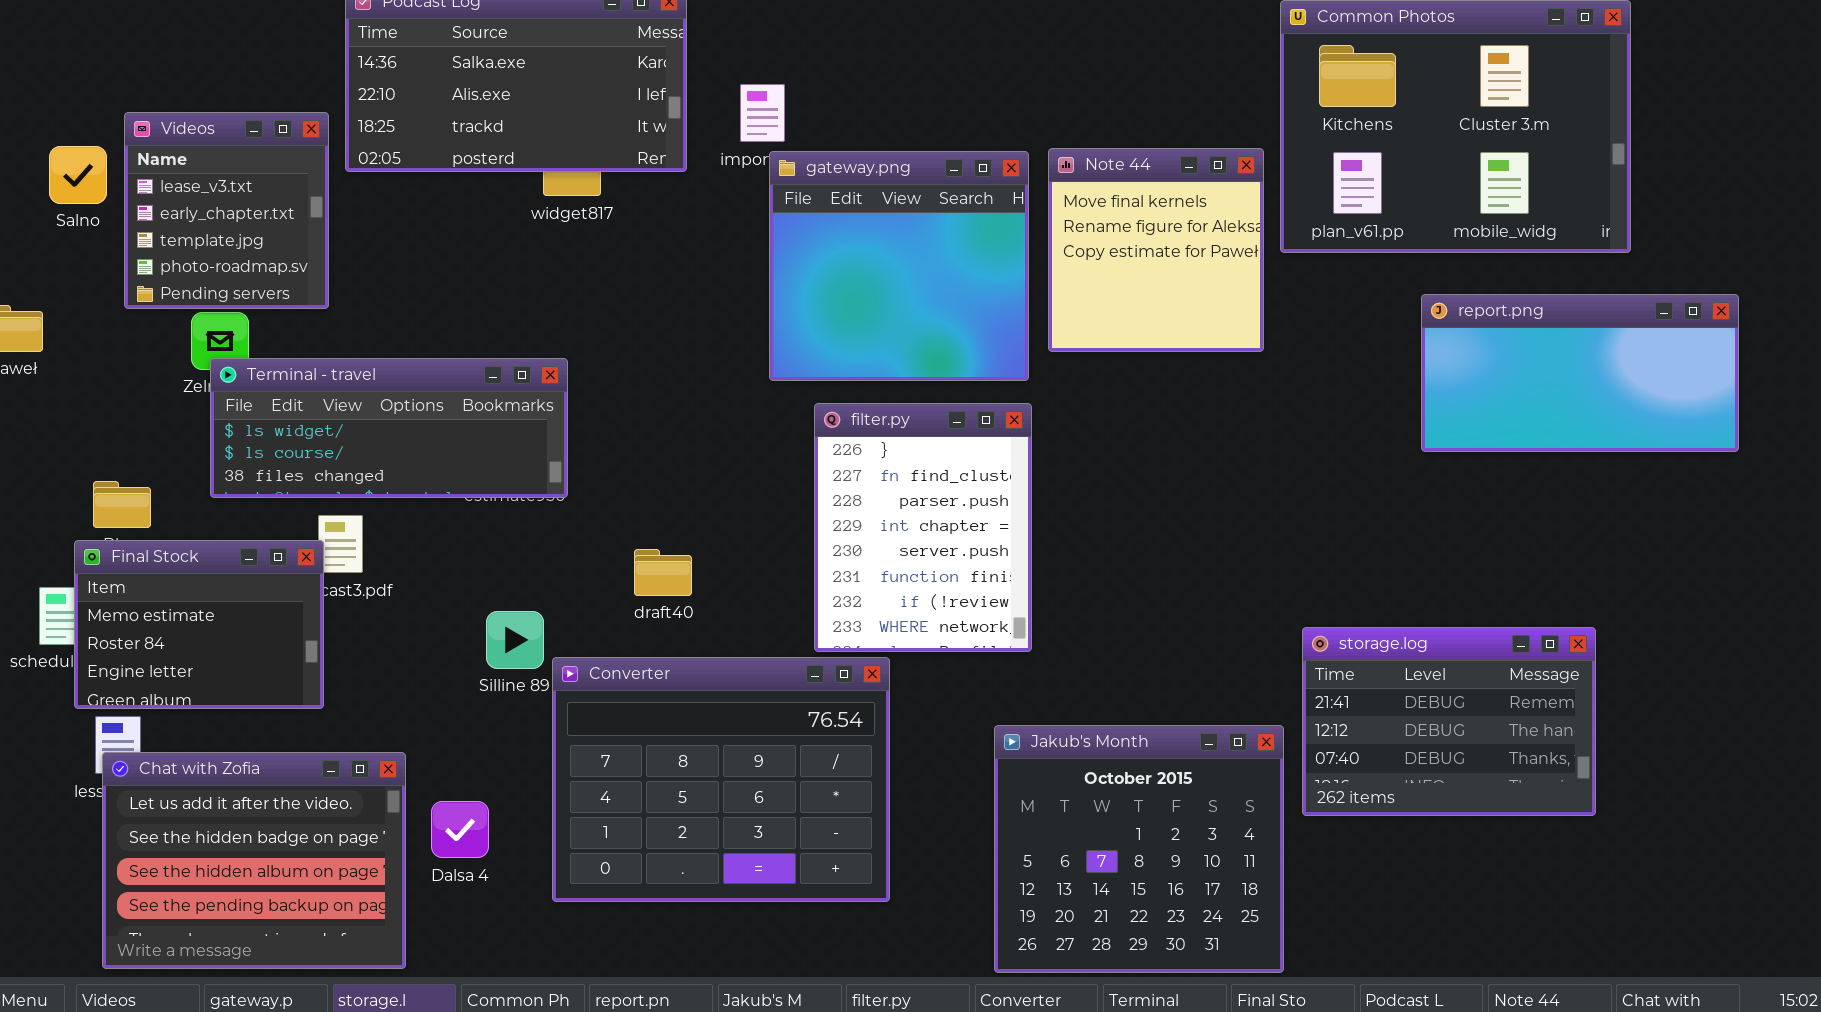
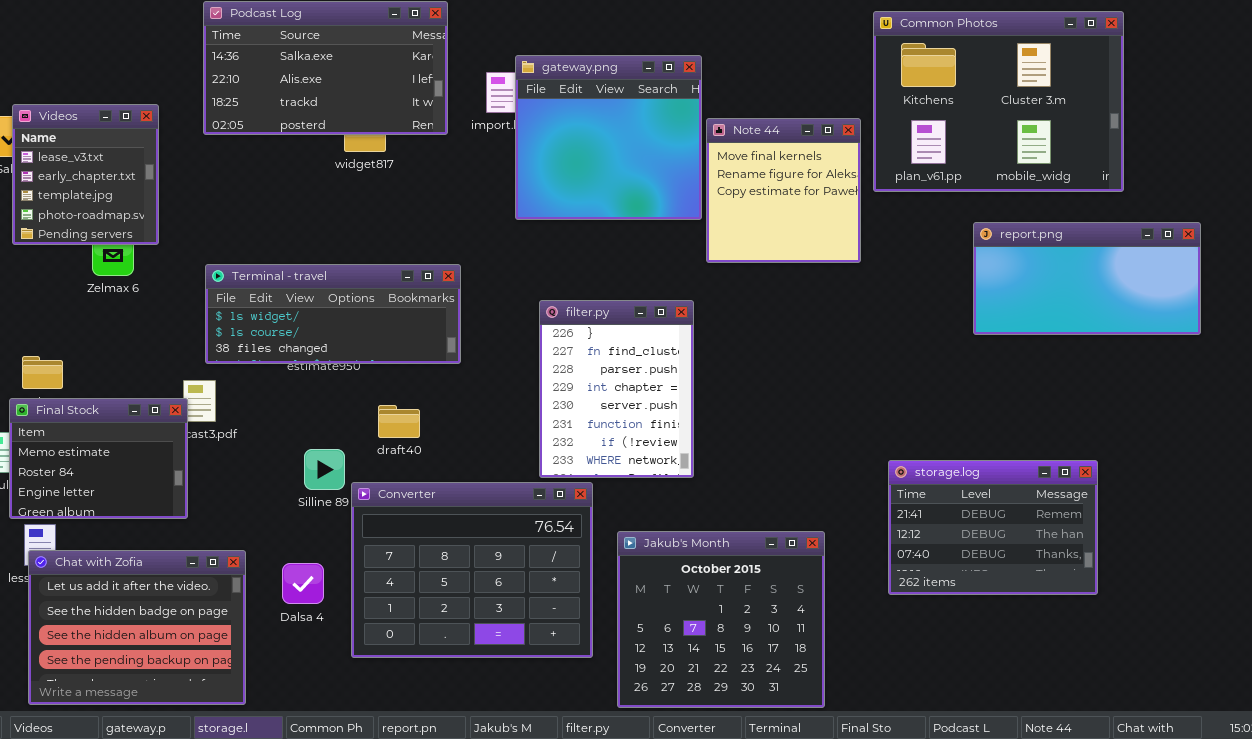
Videos: [124,112,329,309] -> [12,104,159,245], moved
gateway.png: [769,151,1029,381] -> [515,55,702,220], moved
Terminal - travel: [210,358,568,498] -> [205,264,461,364], moved
draft40: [634,549,692,596] -> [378,405,420,438], moved
Jakub's Month: [994,725,1284,973] -> [617,531,825,708], moved
Dalsa 4: [431,801,489,858] -> [282,563,324,604], moved

